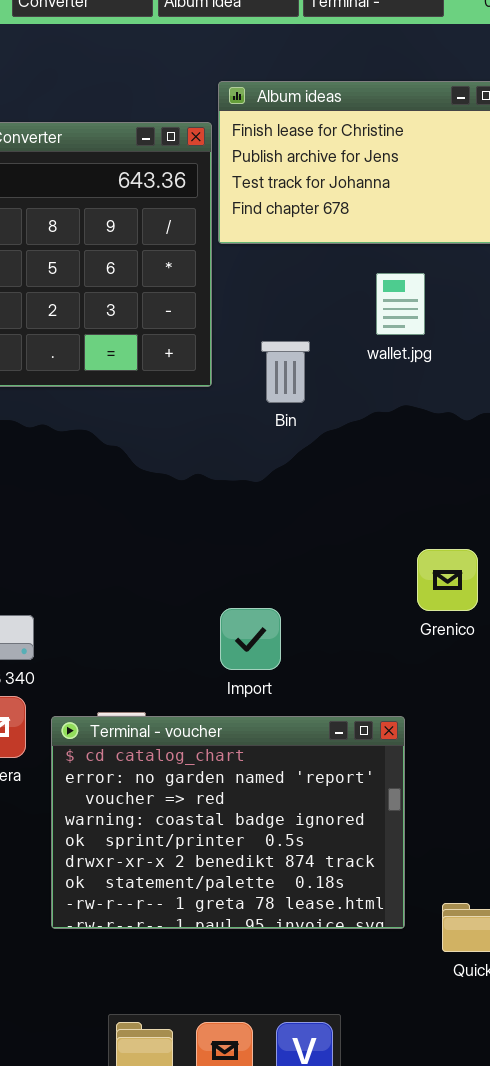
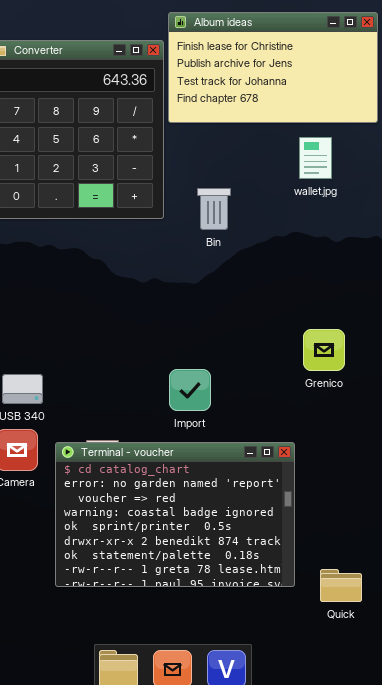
wallet.jpg: [376,273,425,335] -> [299,137,332,179], moved

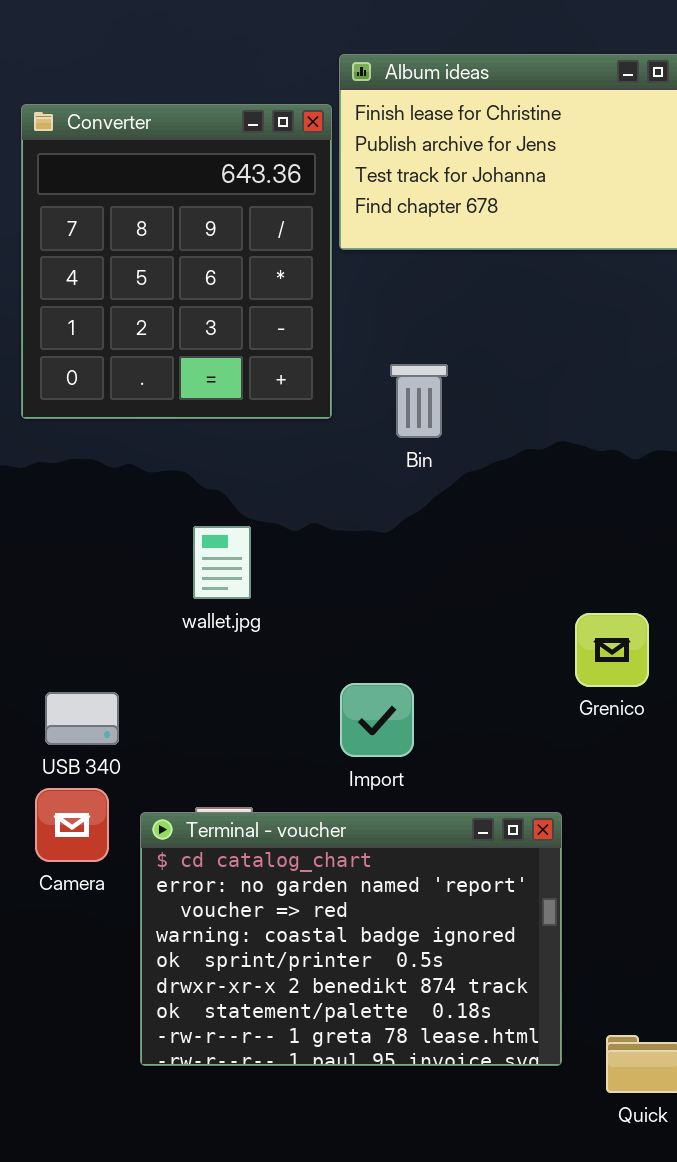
wallet.jpg: [299,137,332,179] -> [193,526,251,599], moved

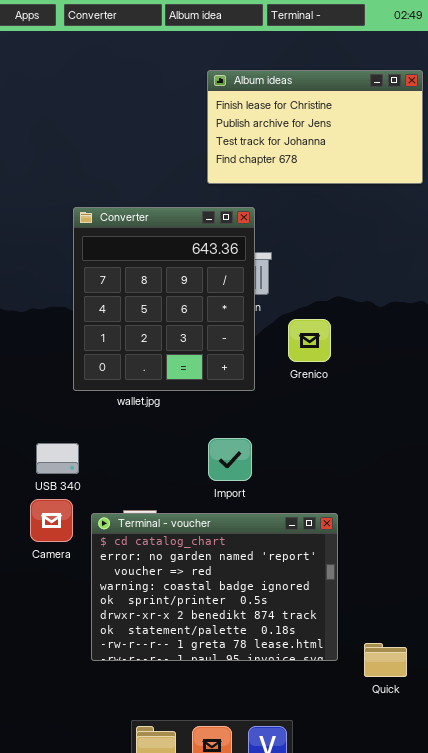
Converter: [21,104,332,419] -> [73,207,255,391], moved
Grenico: [575,613,649,687] -> [288,319,331,362], moved

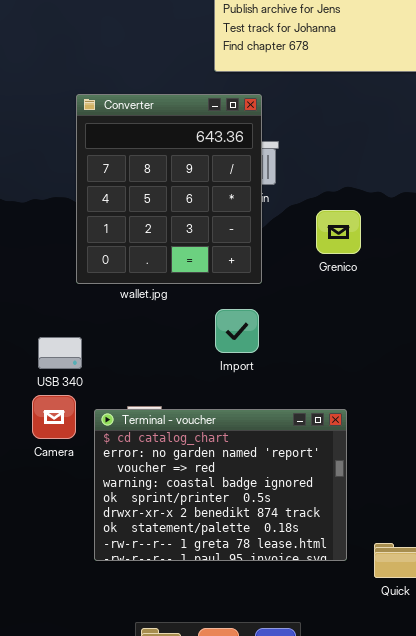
Grenico: [288,319,331,362] -> [316,210,361,254], moved
Import: [208,438,252,481] -> [215,309,259,353], moved

